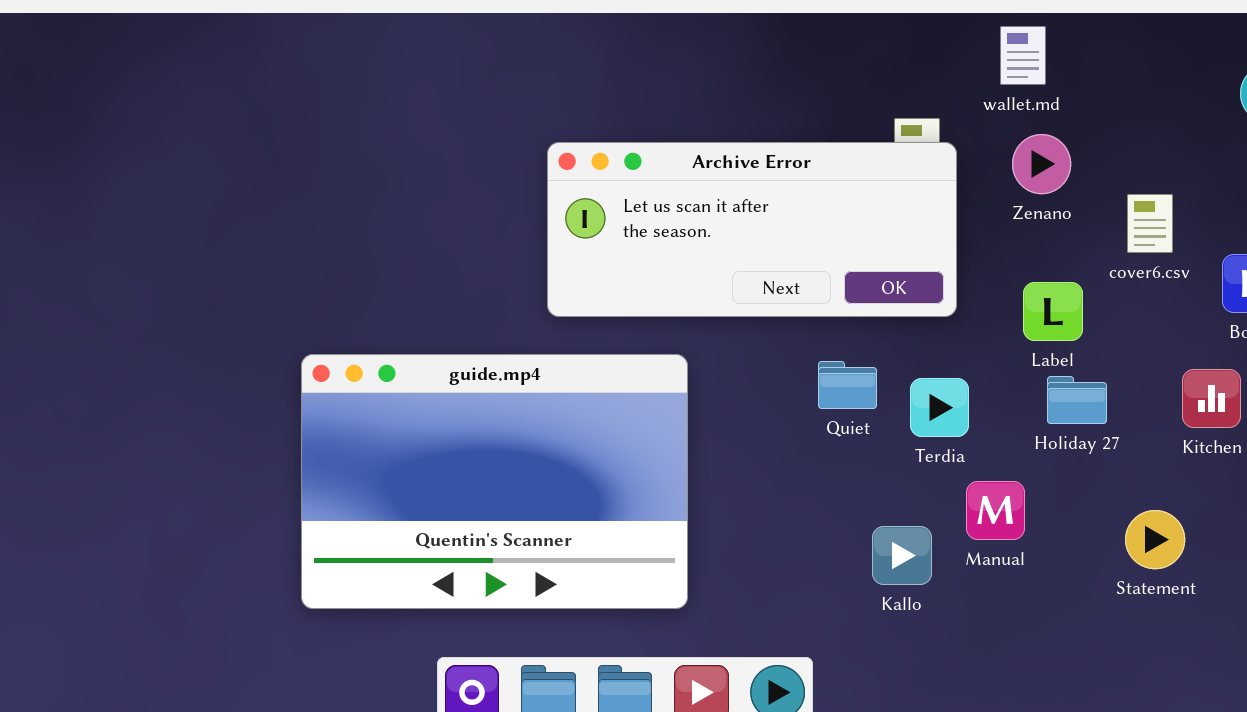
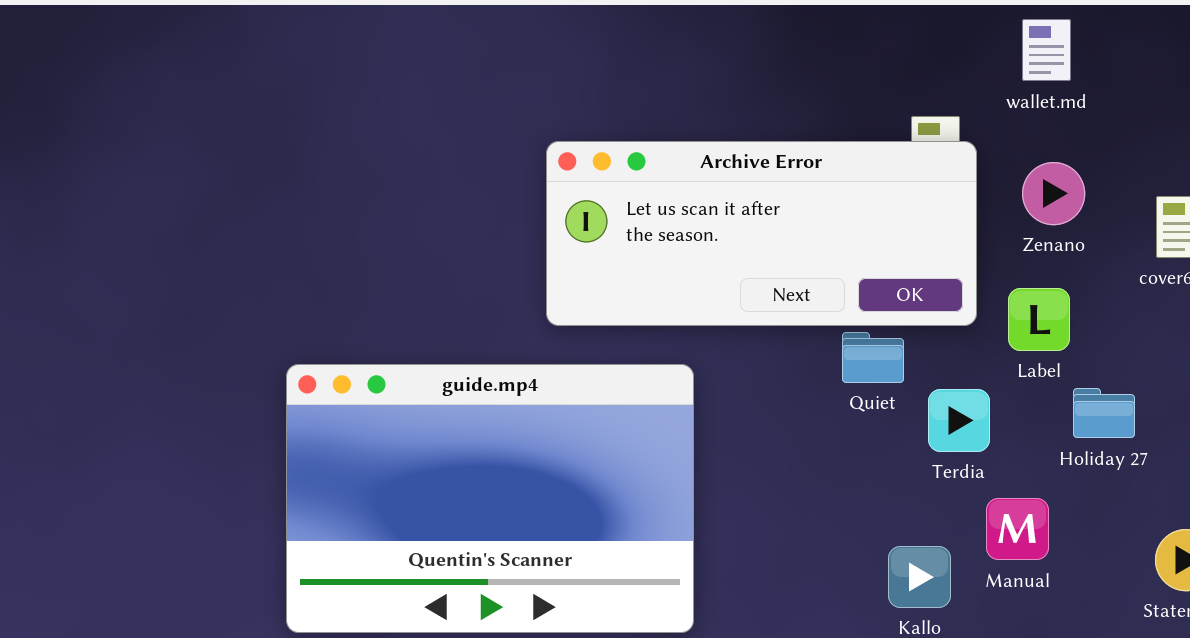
Zenano: [1012,134,1071,194] -> [1022,162,1085,225], moved
Label: [1023,282,1083,341] -> [1008,288,1070,351], moved
Quiet: [818,361,877,409] -> [842,332,904,383], moved

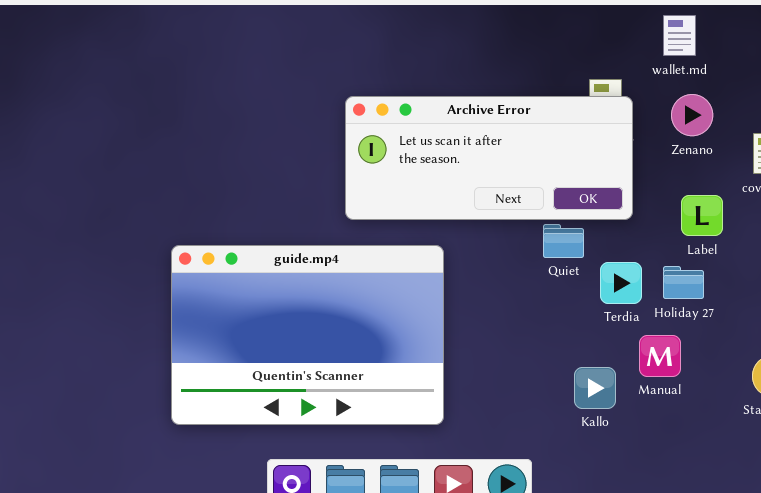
Zenano: [1022,162,1085,225] -> [671,94,713,136], moved
Label: [1008,288,1070,351] -> [681,195,723,236], moved
Holiday 27: [1073,388,1135,438] -> [663,266,704,299], moved

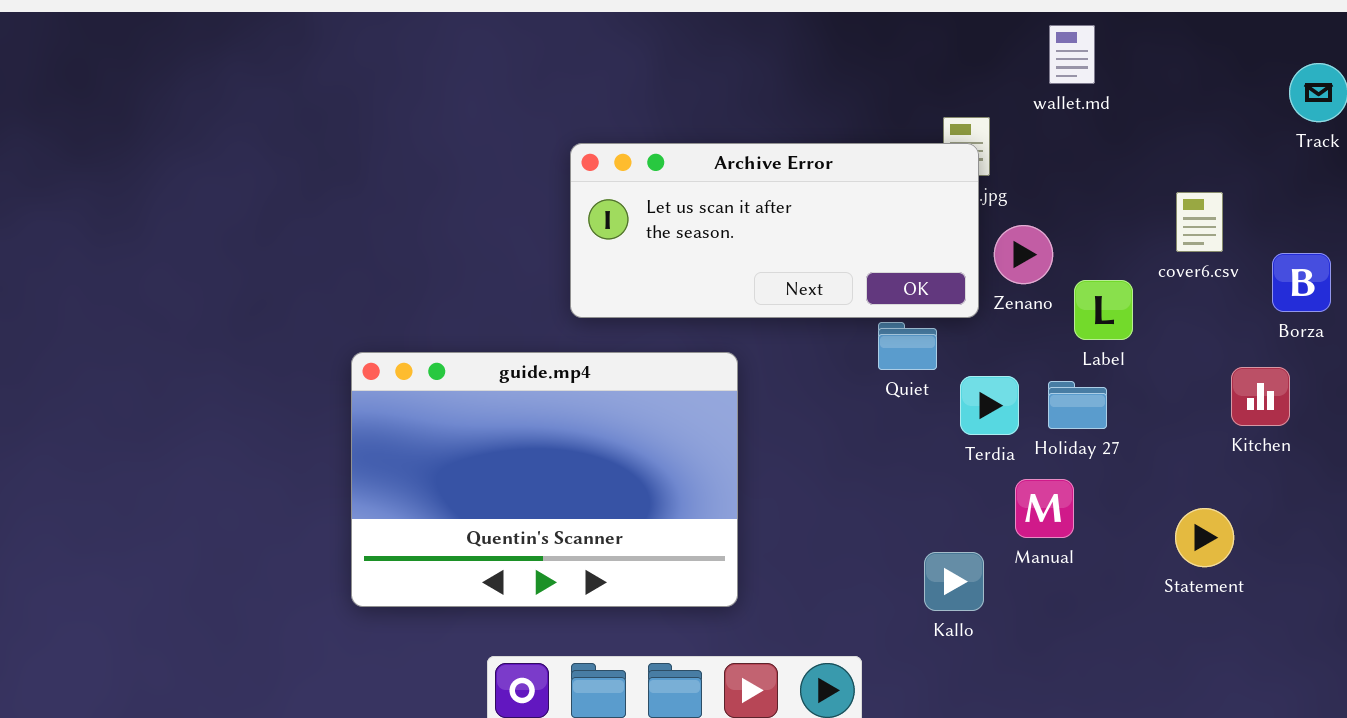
Zenano: [671,94,713,136] -> [994,225,1053,284], moved
Archive Error: [345,96,633,220] -> [570,143,979,318], moved
Kallo: [574,367,616,409] -> [924,552,984,611], moved

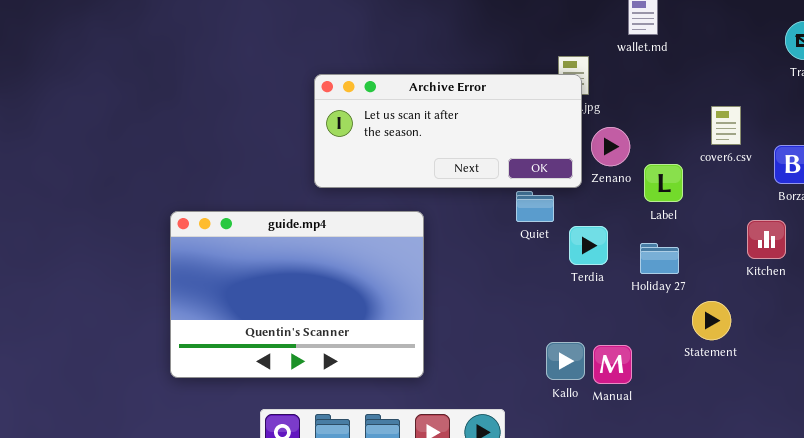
Holiday 27: [1048,381,1107,429] -> [640,243,679,274], moved
Manual: [1015,479,1074,538] -> [593,345,632,384], moved
Statement: [1175,508,1234,567] -> [692,301,731,340], moved

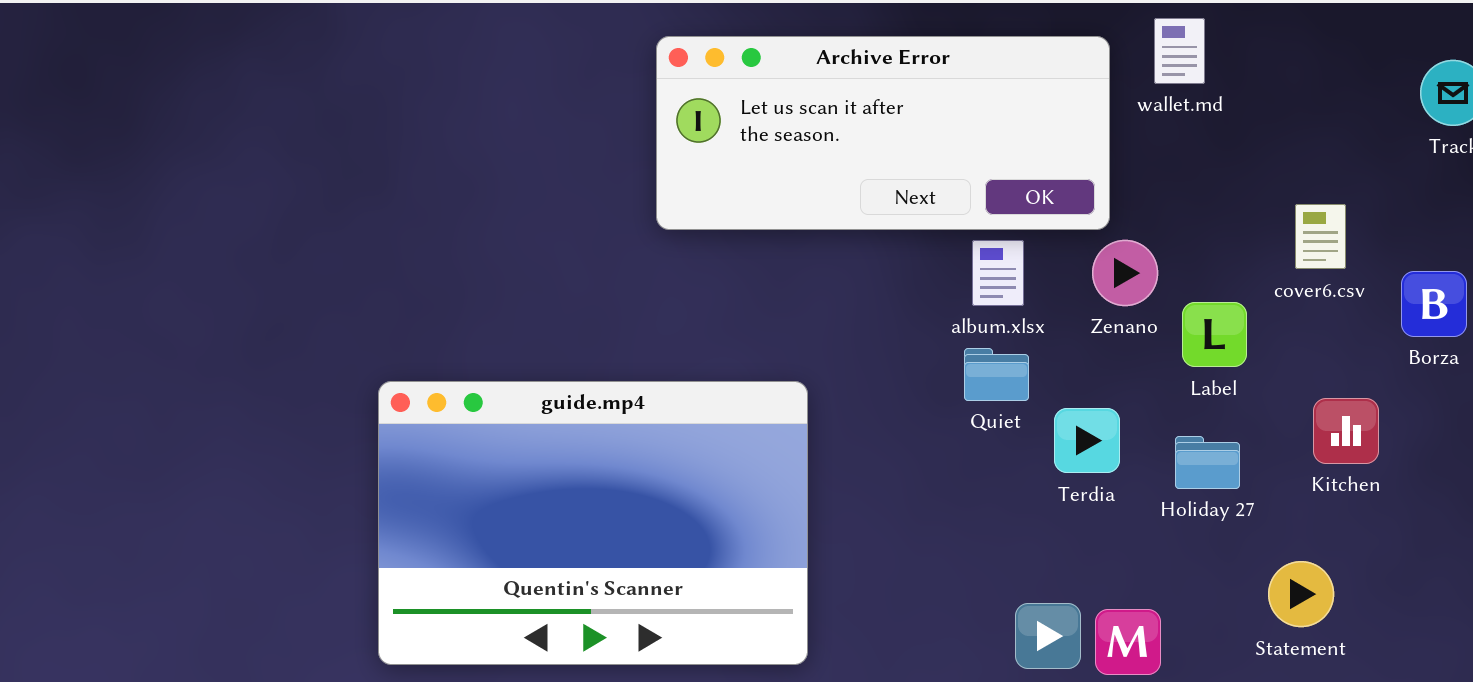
Archive Error: [314,74,582,188] -> [656,36,1110,230], moved
Kitchen: [747,220,786,259] -> [1313,398,1379,464], moved
Statement: [692,301,731,340] -> [1268,561,1334,627], moved

